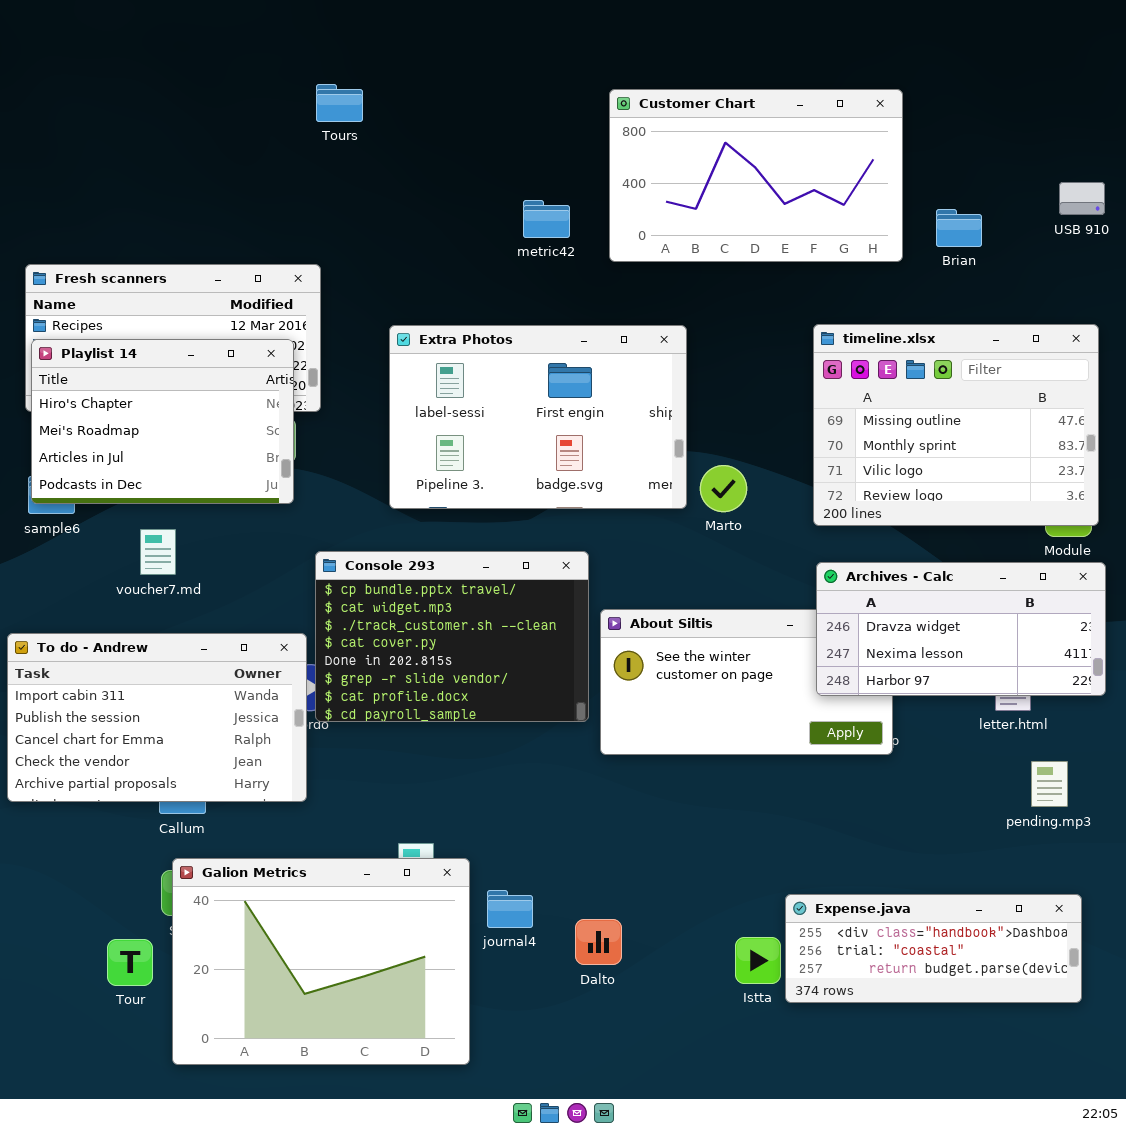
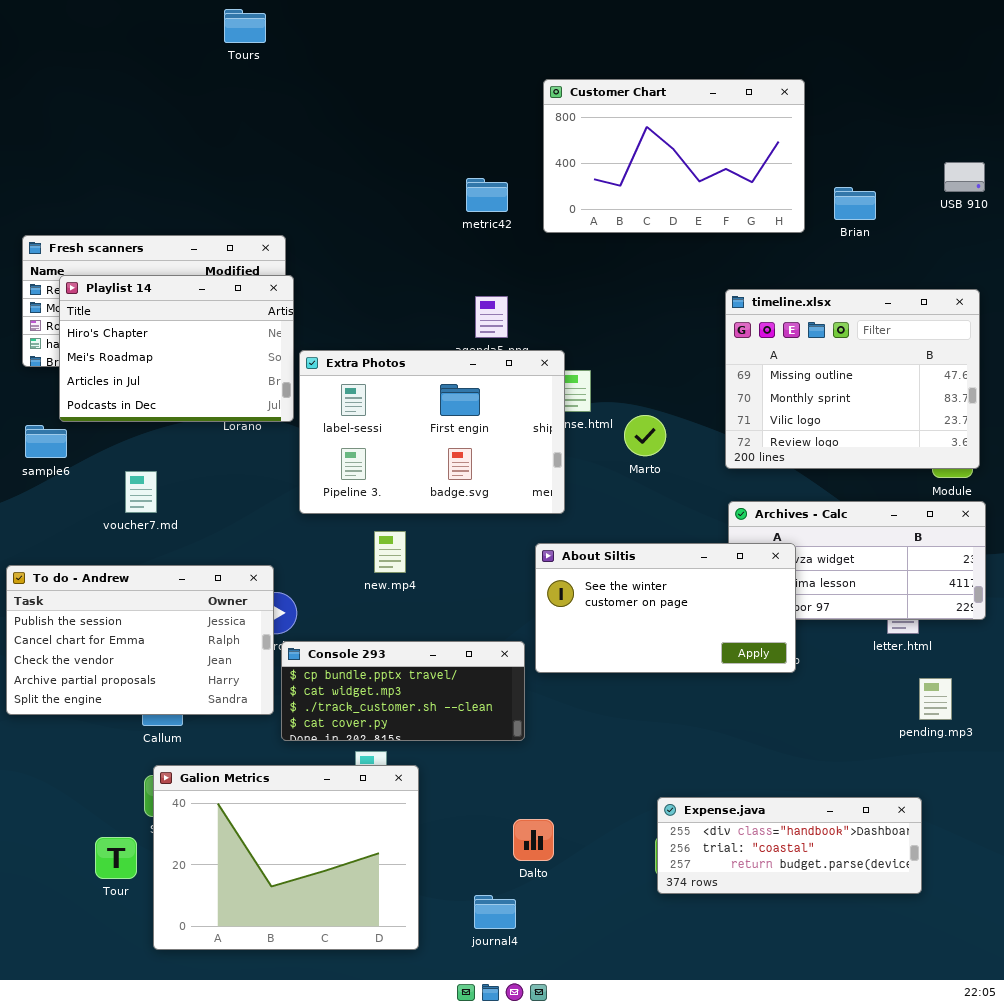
Tours: [316,84,363,122] -> [224,9,266,43], moved
Extra Photos: [389,325,687,509] -> [299,350,565,514], moved
Playlist 14: [31,339,294,504] -> [59,275,294,422], moved
Console 293: [315,551,589,722] -> [281,641,525,741], moved, resized
About Siltis: [600,609,893,755] -> [535,543,796,673], raised
To do - Andrew: [7,633,307,802] -> [6,565,274,715], scrolled down 1 row
journal4: [487,890,533,928] -> [474,895,516,929], moved
Expense.java: [785,894,1082,1003] -> [657,797,922,894], moved

